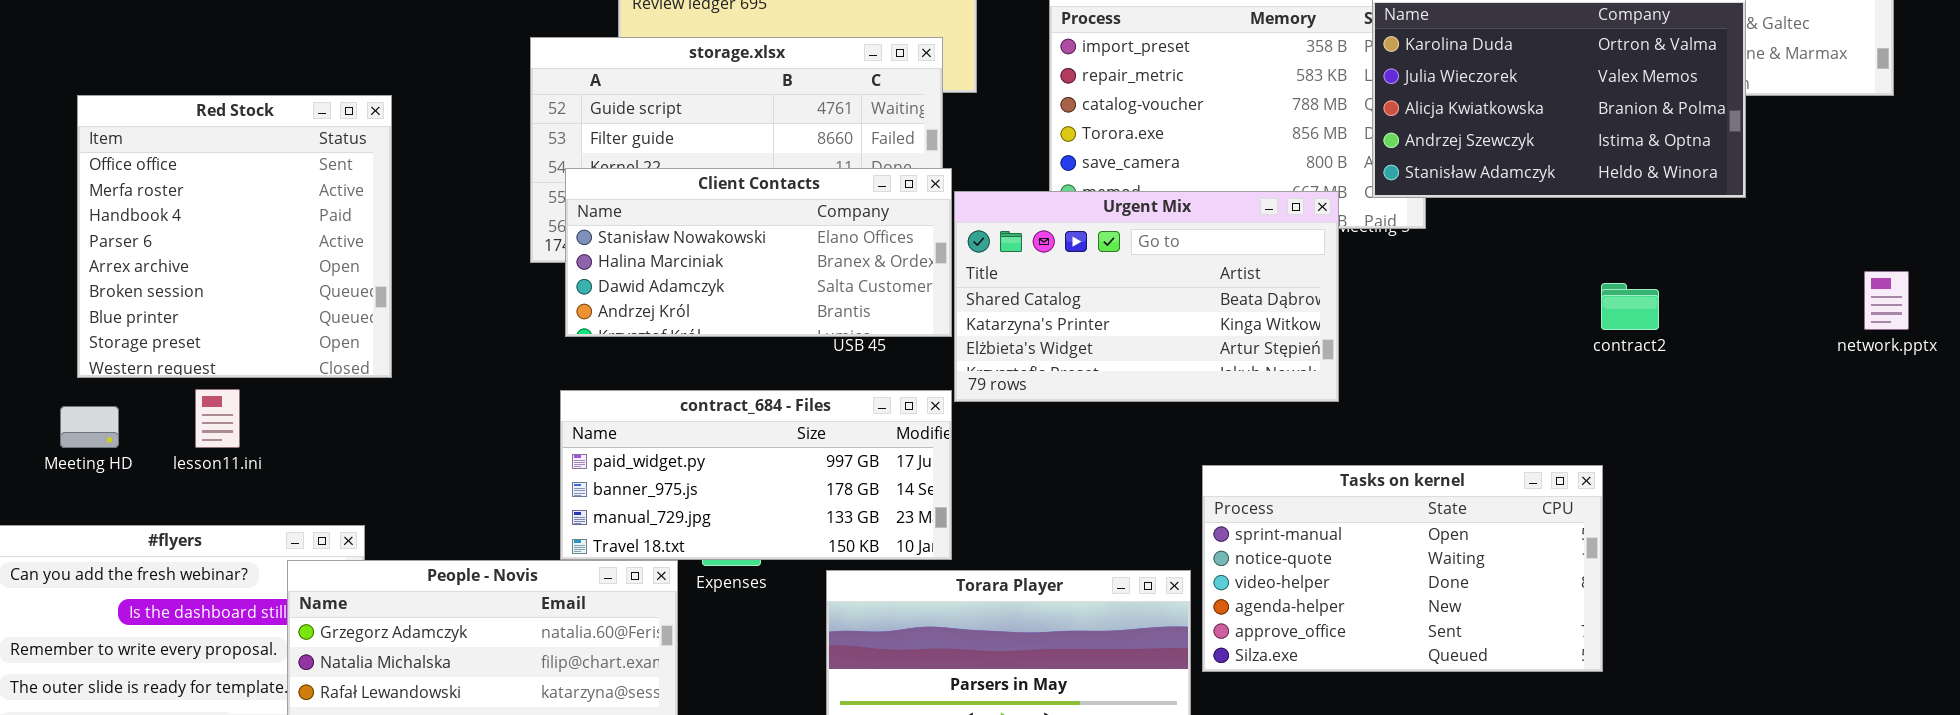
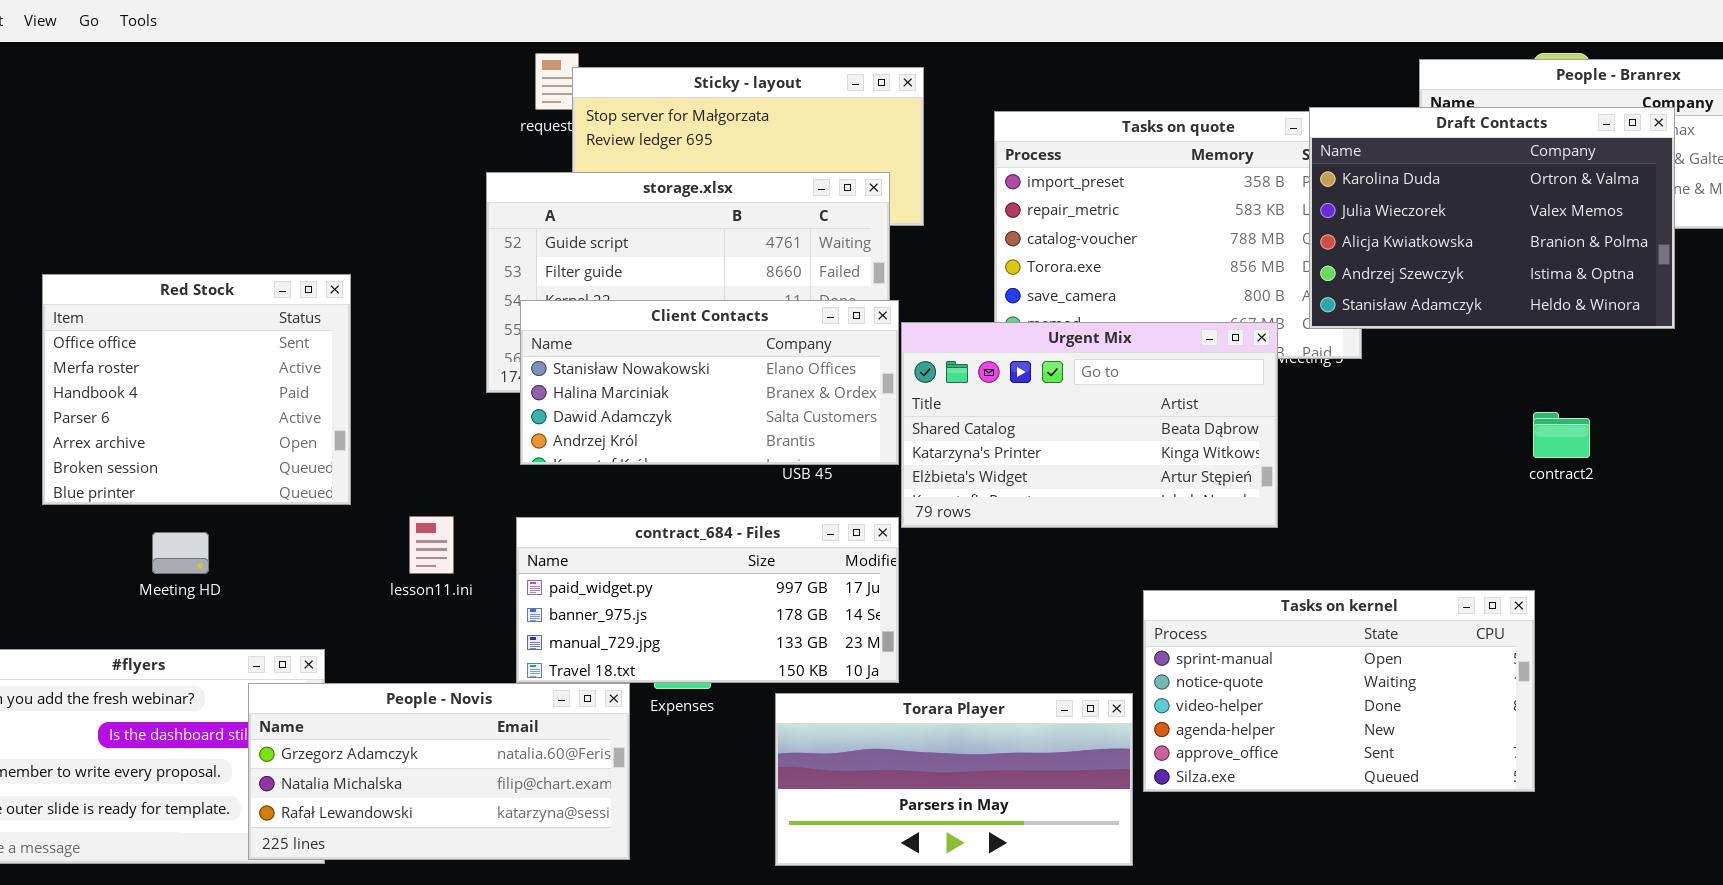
Red Stock: [77,95,392,378] -> [42,274,351,505], resized
lesson11.ini: [195,389,240,448] -> [409,516,454,574], moved
Meeting HD: [60,406,119,448] -> [152,532,209,574], moved

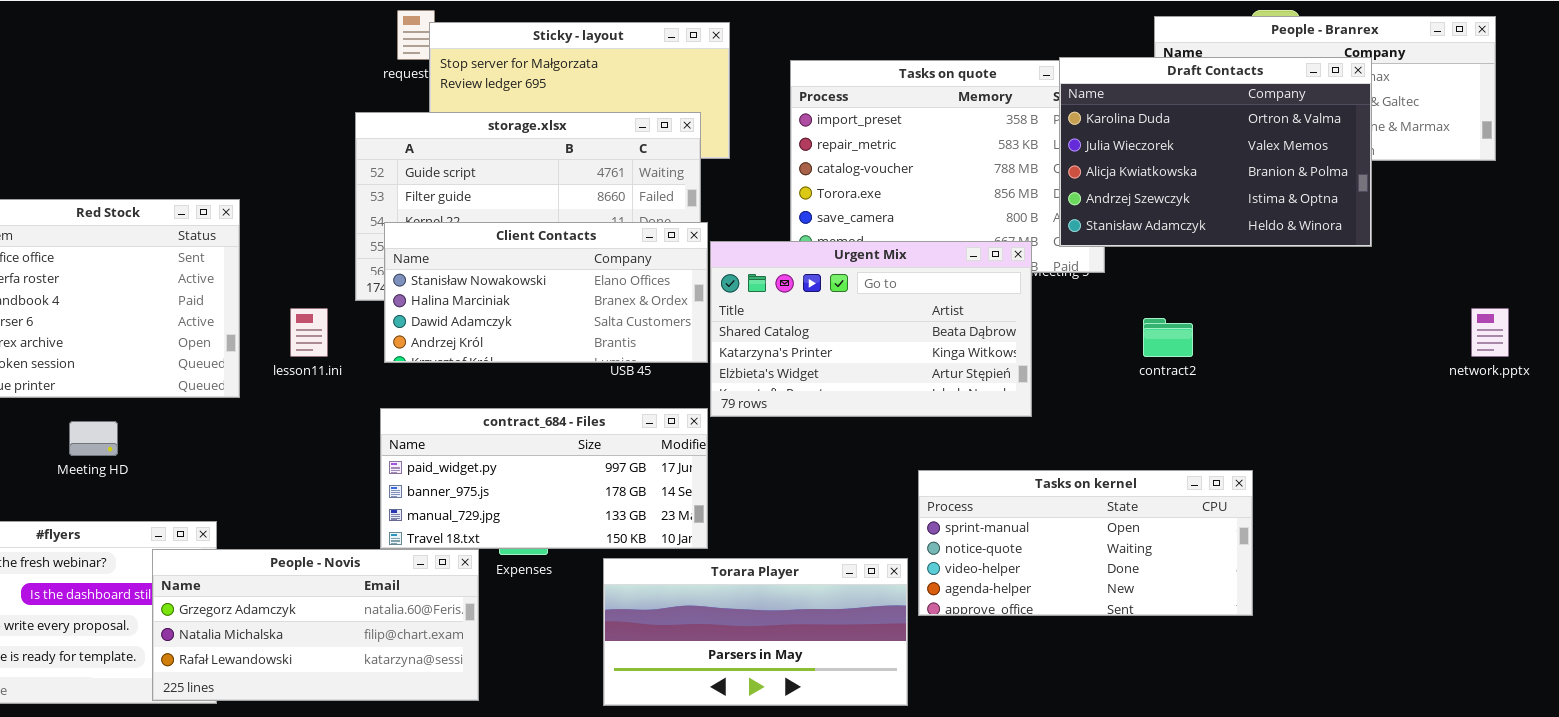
contract2: [1533,412,1590,458] -> [1143,318,1193,357], moved
lesson11.ini: [409,516,454,574] -> [290,308,328,357], moved
Tasks on kernel: [1143,590,1535,792] -> [918,470,1253,616], resized

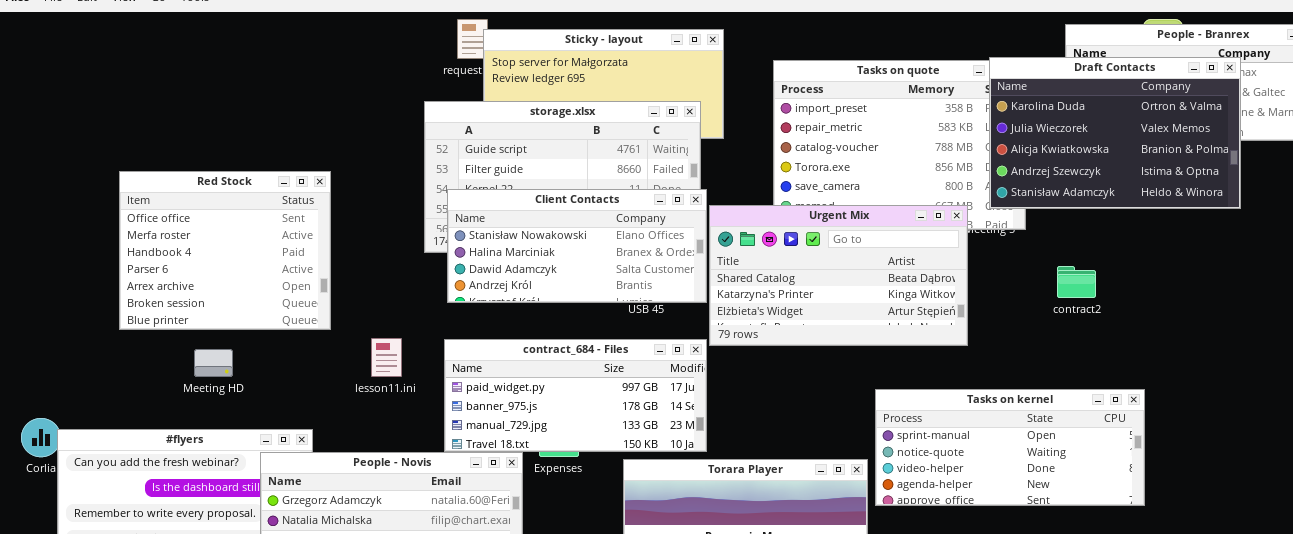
lesson11.ini: [290,308,328,357] -> [371,338,402,377], moved

